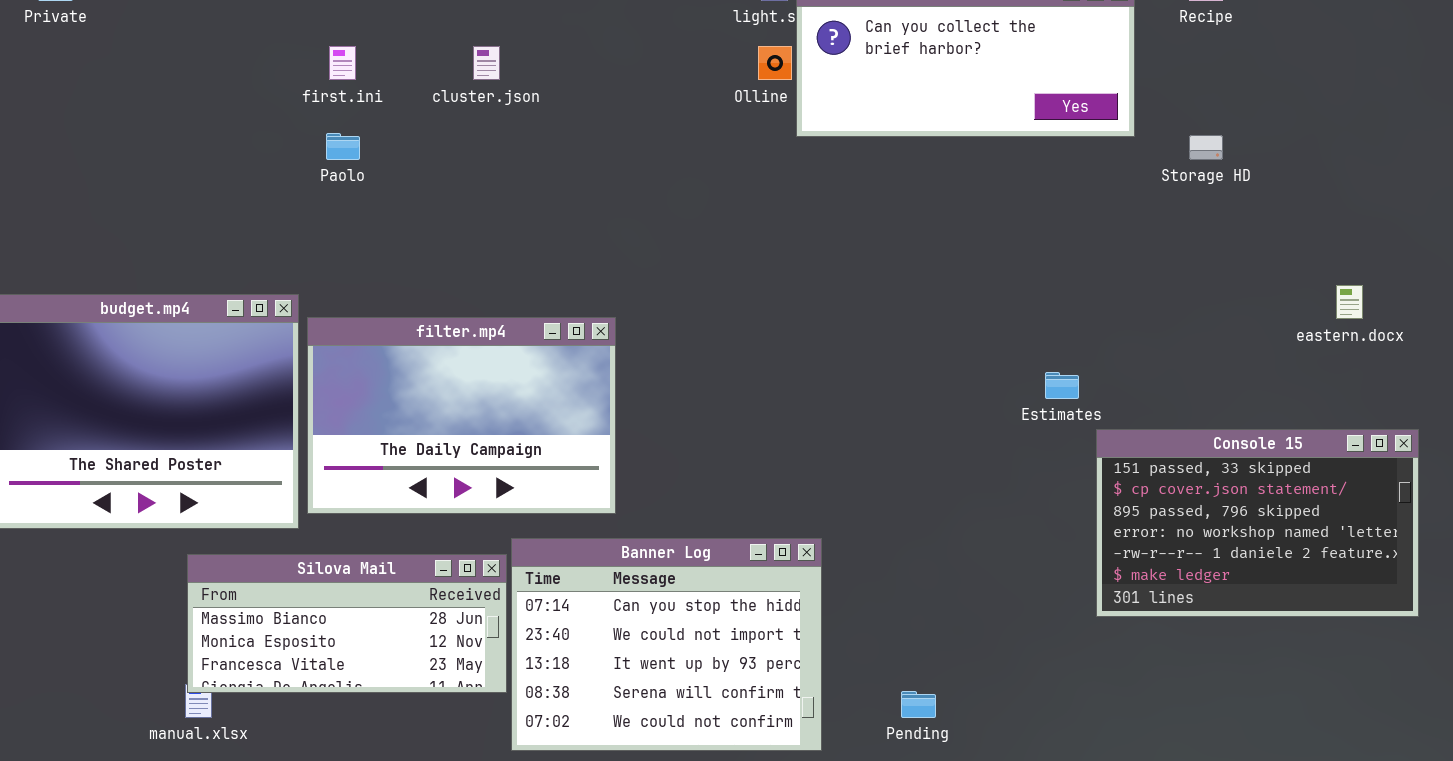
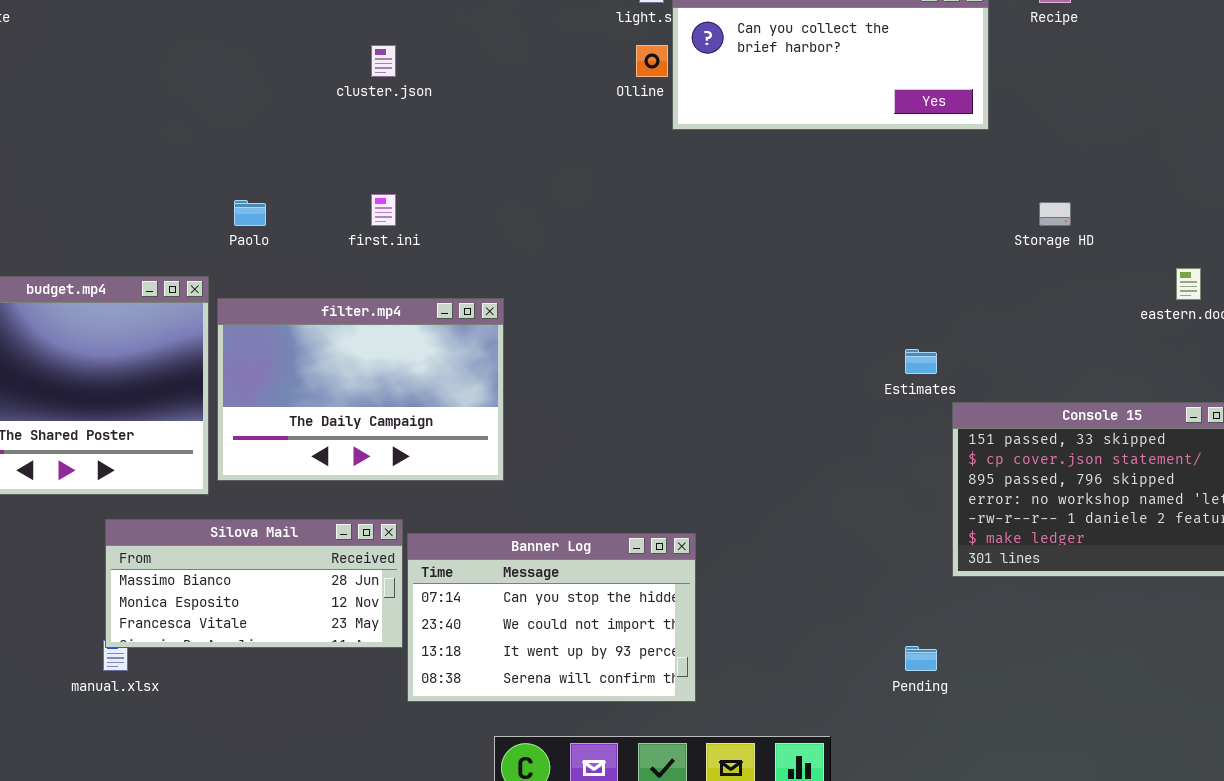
first.ini: [329,46,356,80] -> [371,194,396,226], moved
Paolo: [326,133,360,160] -> [234,200,266,226], moved
Storage HD: [1189,135,1223,160] -> [1039,202,1071,226], moved
Banner Log: [511,538,822,751] -> [407,533,696,702], resized
Pending: [901,691,936,718] -> [905,646,937,671], moved

